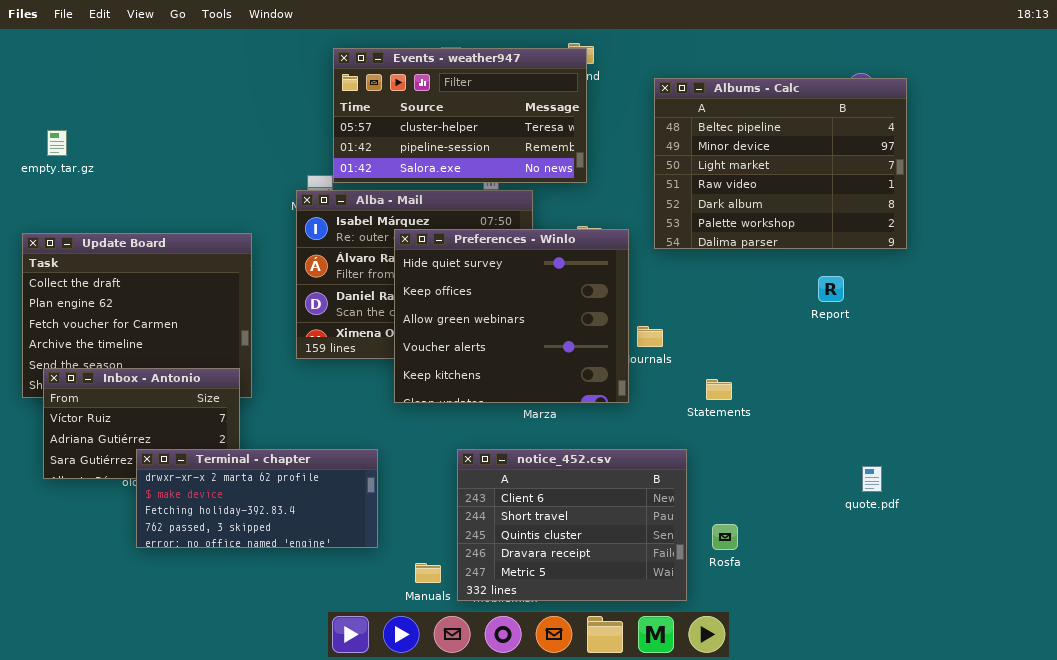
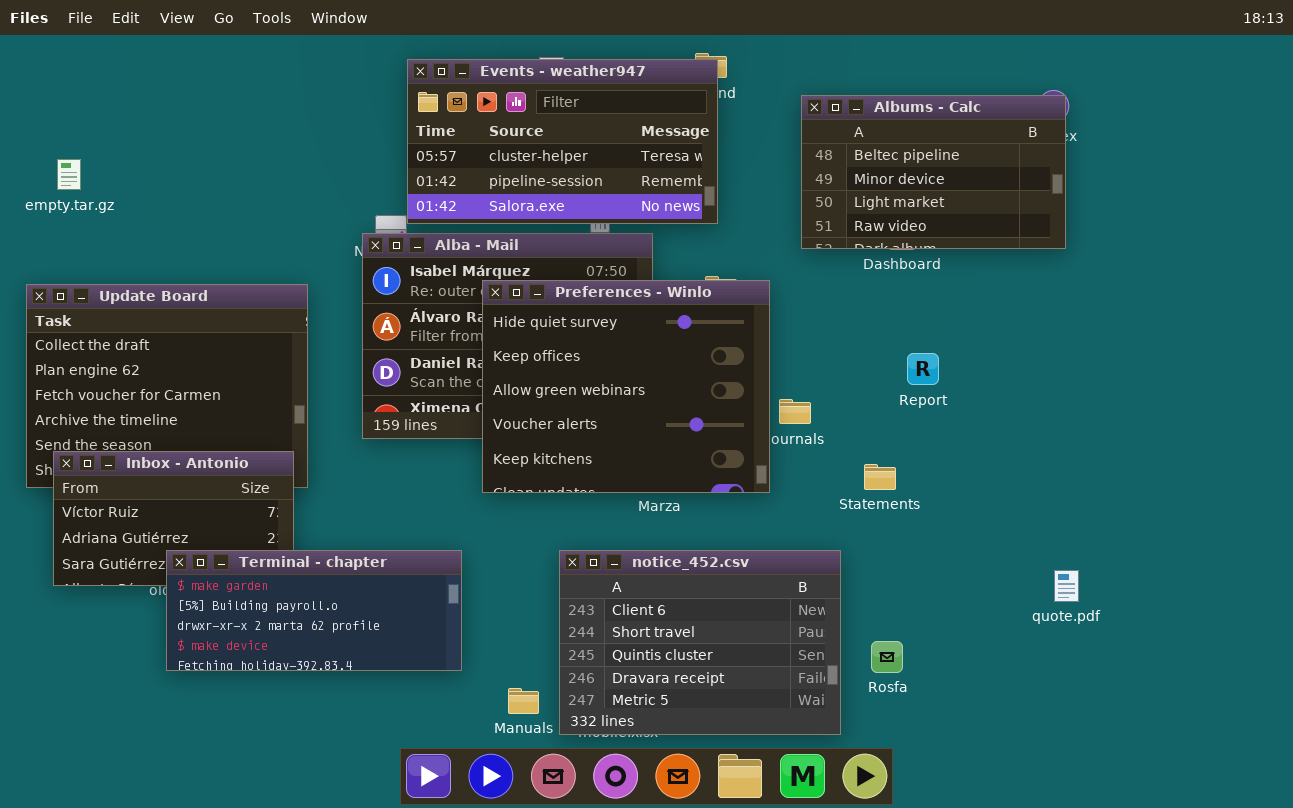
Albums - Calc: [654,78,907,249] -> [801,95,1066,249], resized
Report: [818,276,844,302] -> [907,353,939,385], moved
Terminal - chapter: [136,449,378,548] -> [166,550,462,671], scrolled up 2 rows

